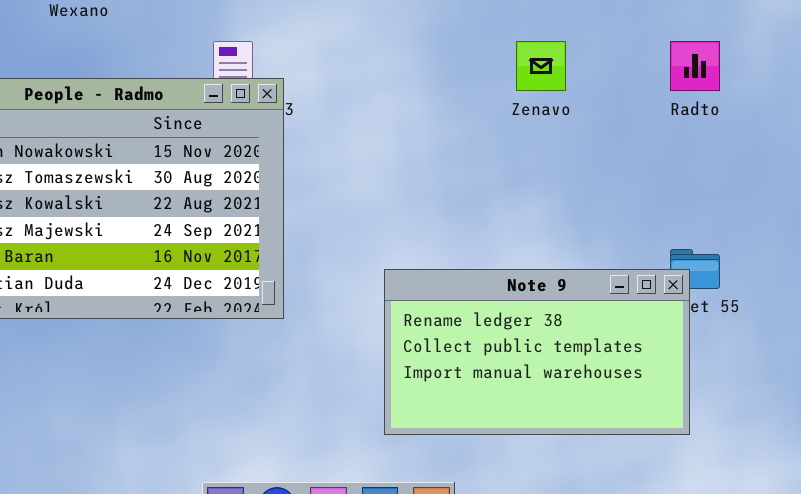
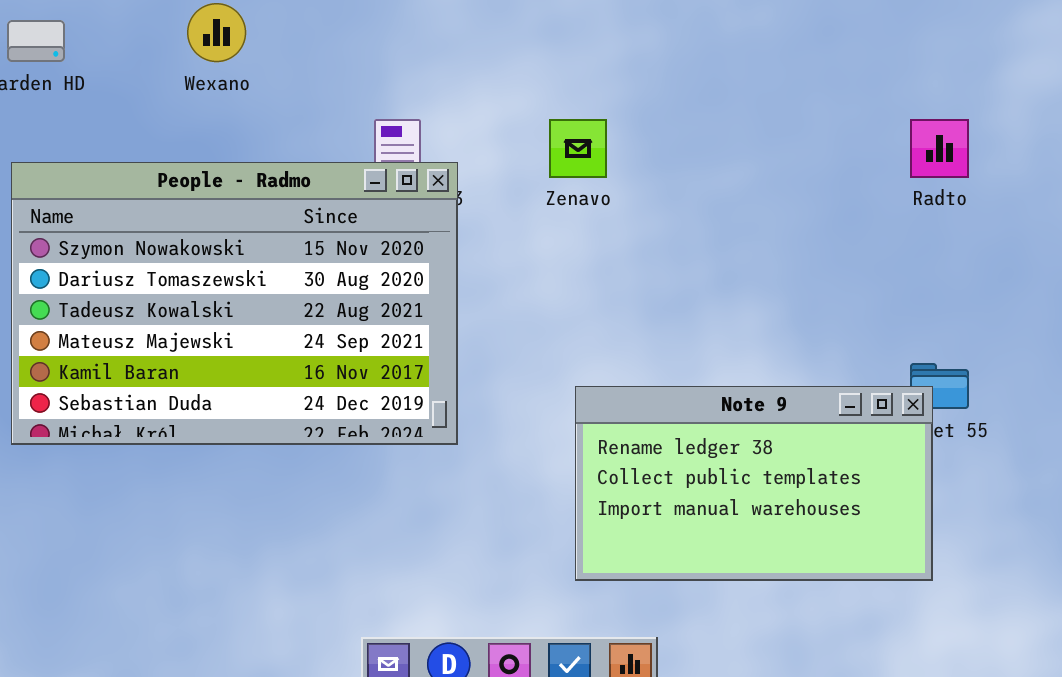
Zenavo: [516,41,566,91] -> [549,119,607,178], moved

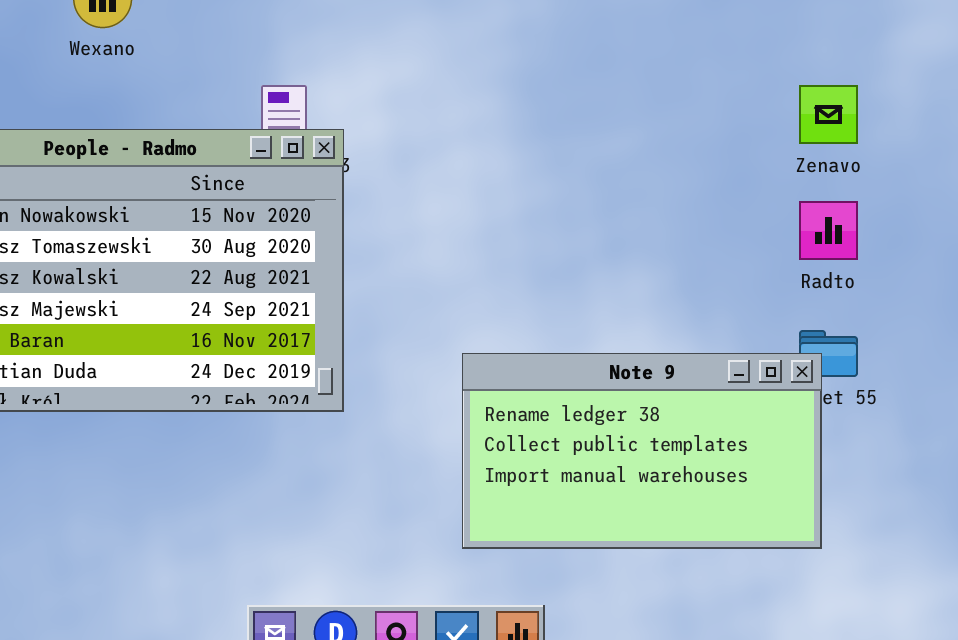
Zenavo: [549,119,607,178] -> [799,85,858,144], moved
Radto: [910,119,969,178] -> [799,201,858,260], moved

